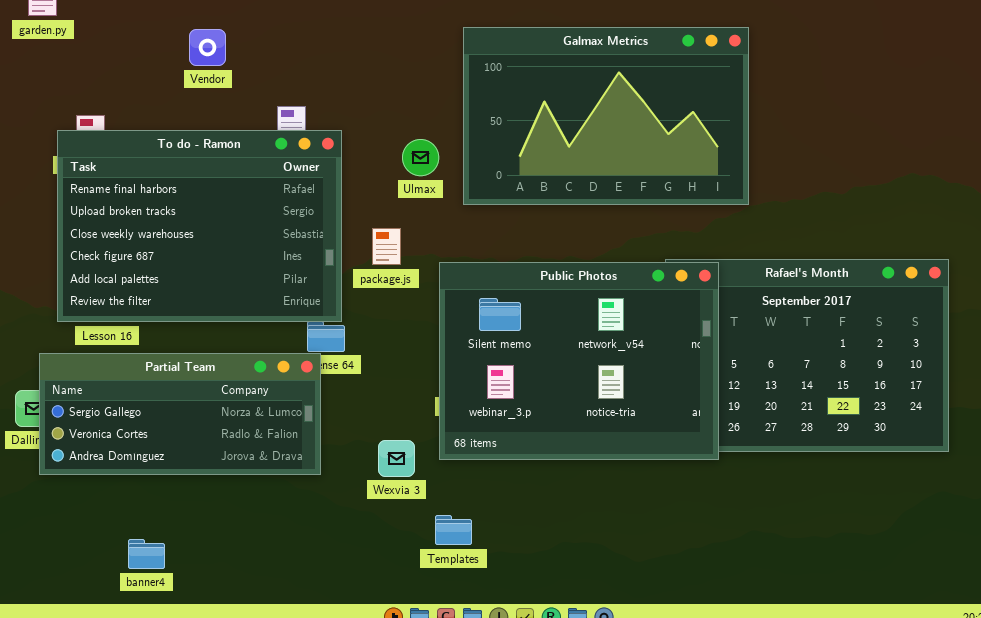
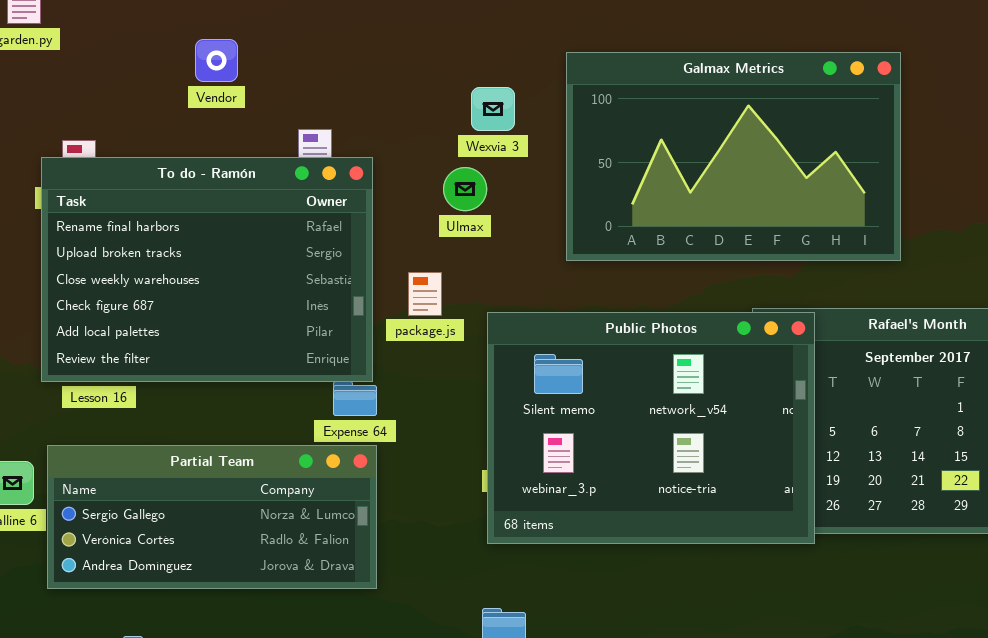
Galmax Metrics: [463,27,749,205] -> [566,52,901,261], moved
Partial Team: [39,353,321,475] -> [47,445,377,589], moved
Wexvia 3: [378,440,415,477] -> [471,87,515,131], moved

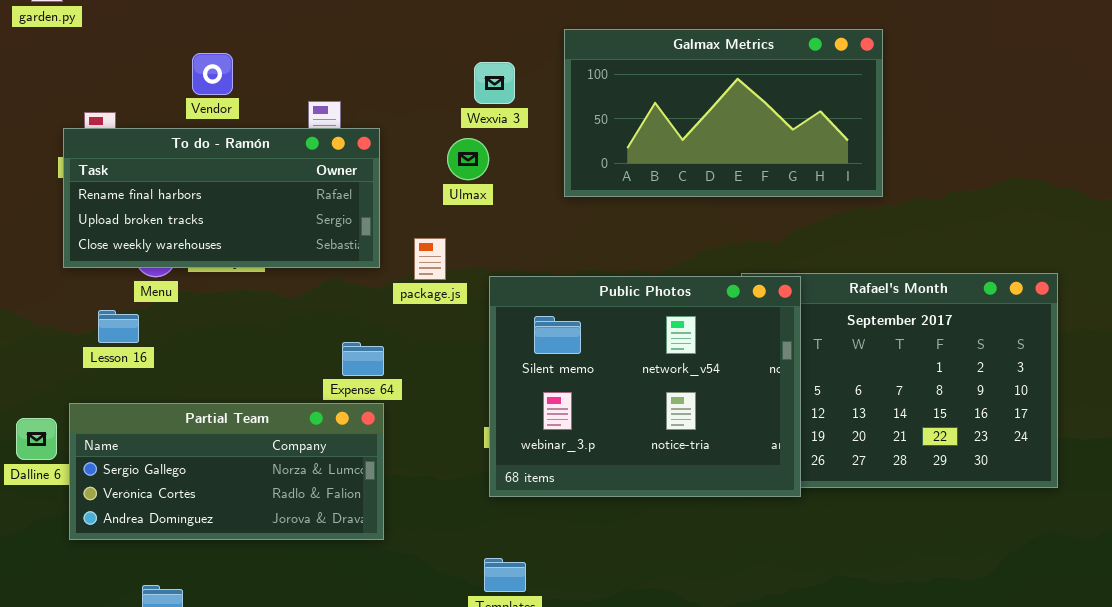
Vendor: [195,39,238,82] -> [192,53,233,95], moved
Galmax Metrics: [566,52,901,261] -> [564,29,883,197], resized
To do - Ramón: [41,157,373,382] -> [63,128,380,268], resized

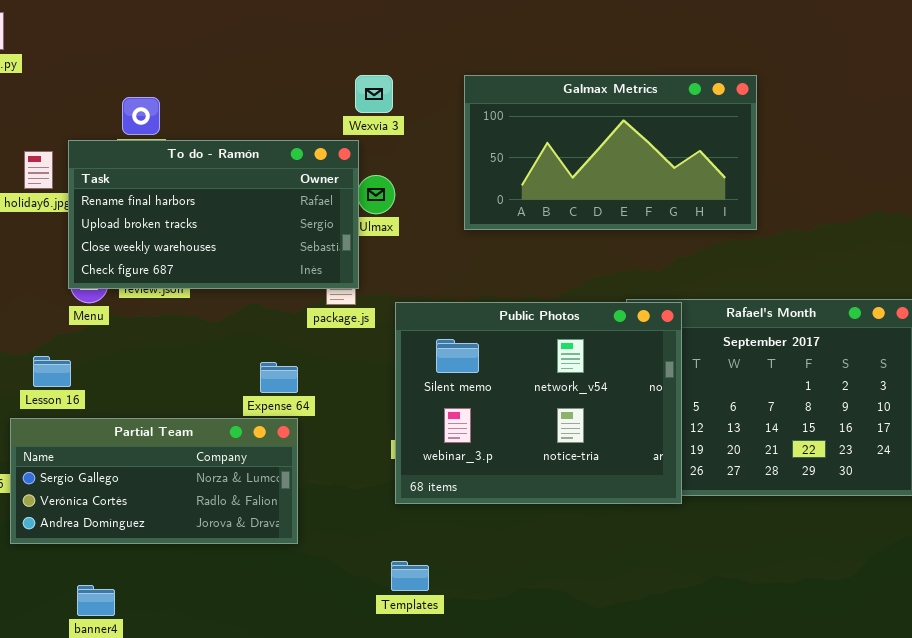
Wexvia 3: [474,62,515,104] -> [355,75,393,113], moved
To do - Ramón: [63,128,380,268] -> [68,140,359,289], moved, resized
Lesson 16: [98,310,139,343] -> [33,356,71,387], moved

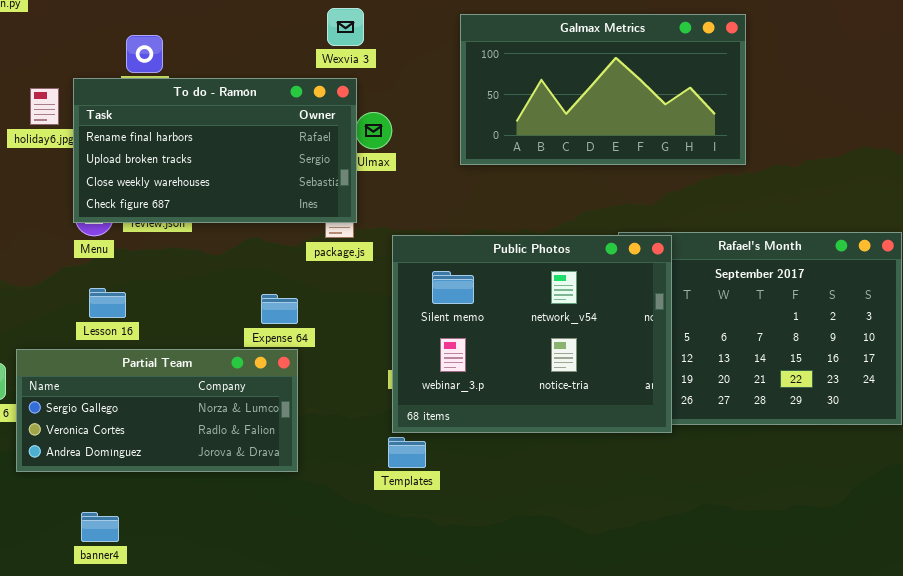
Wexvia 3: [355,75,393,113] -> [327,8,364,46], moved
Lesson 16: [33,356,71,387] -> [89,288,126,318], moved
Templates: [391,561,429,591] -> [388,437,426,468], moved

